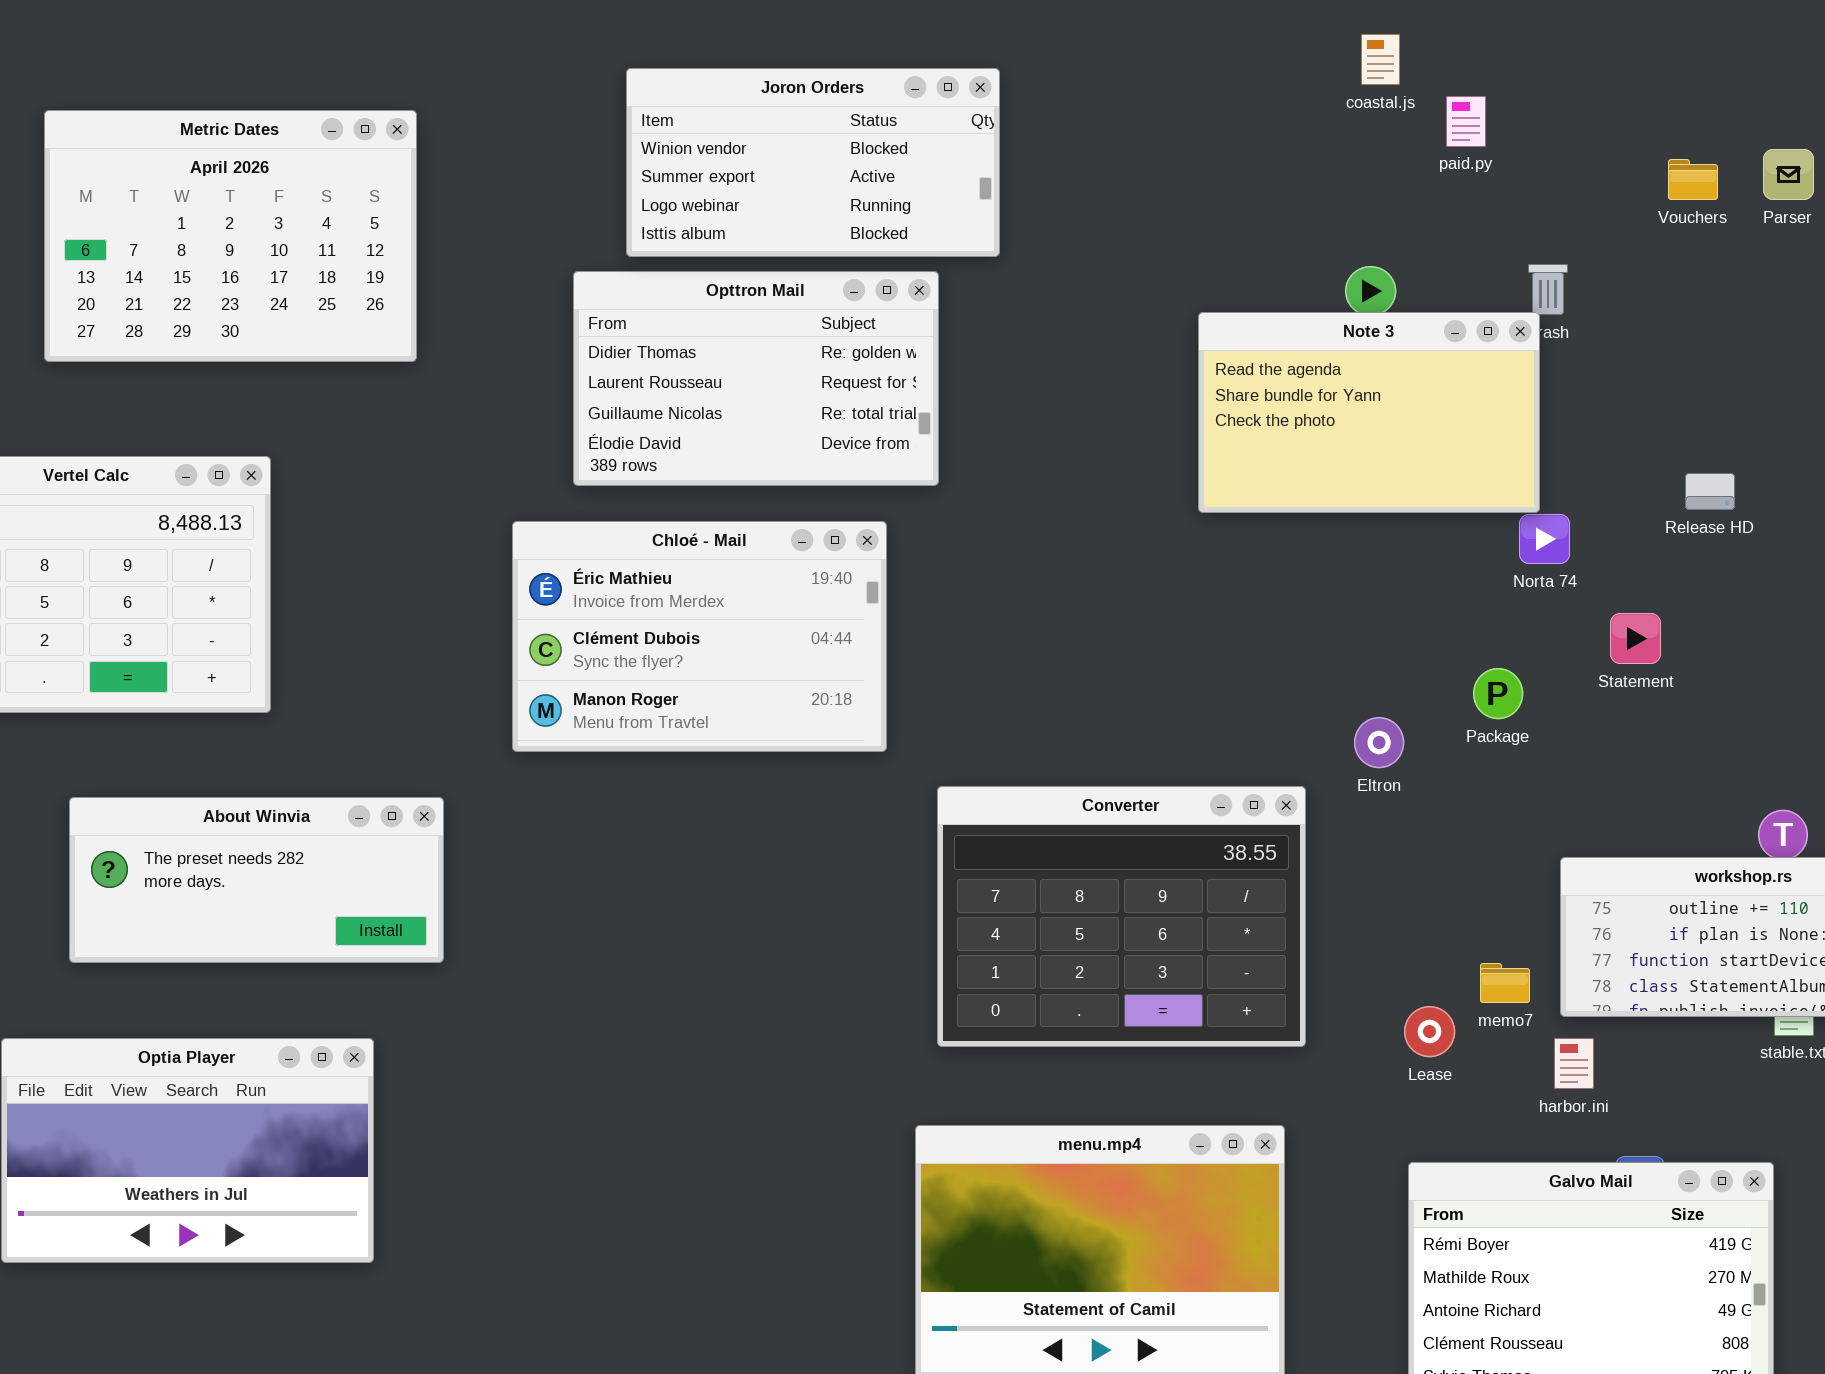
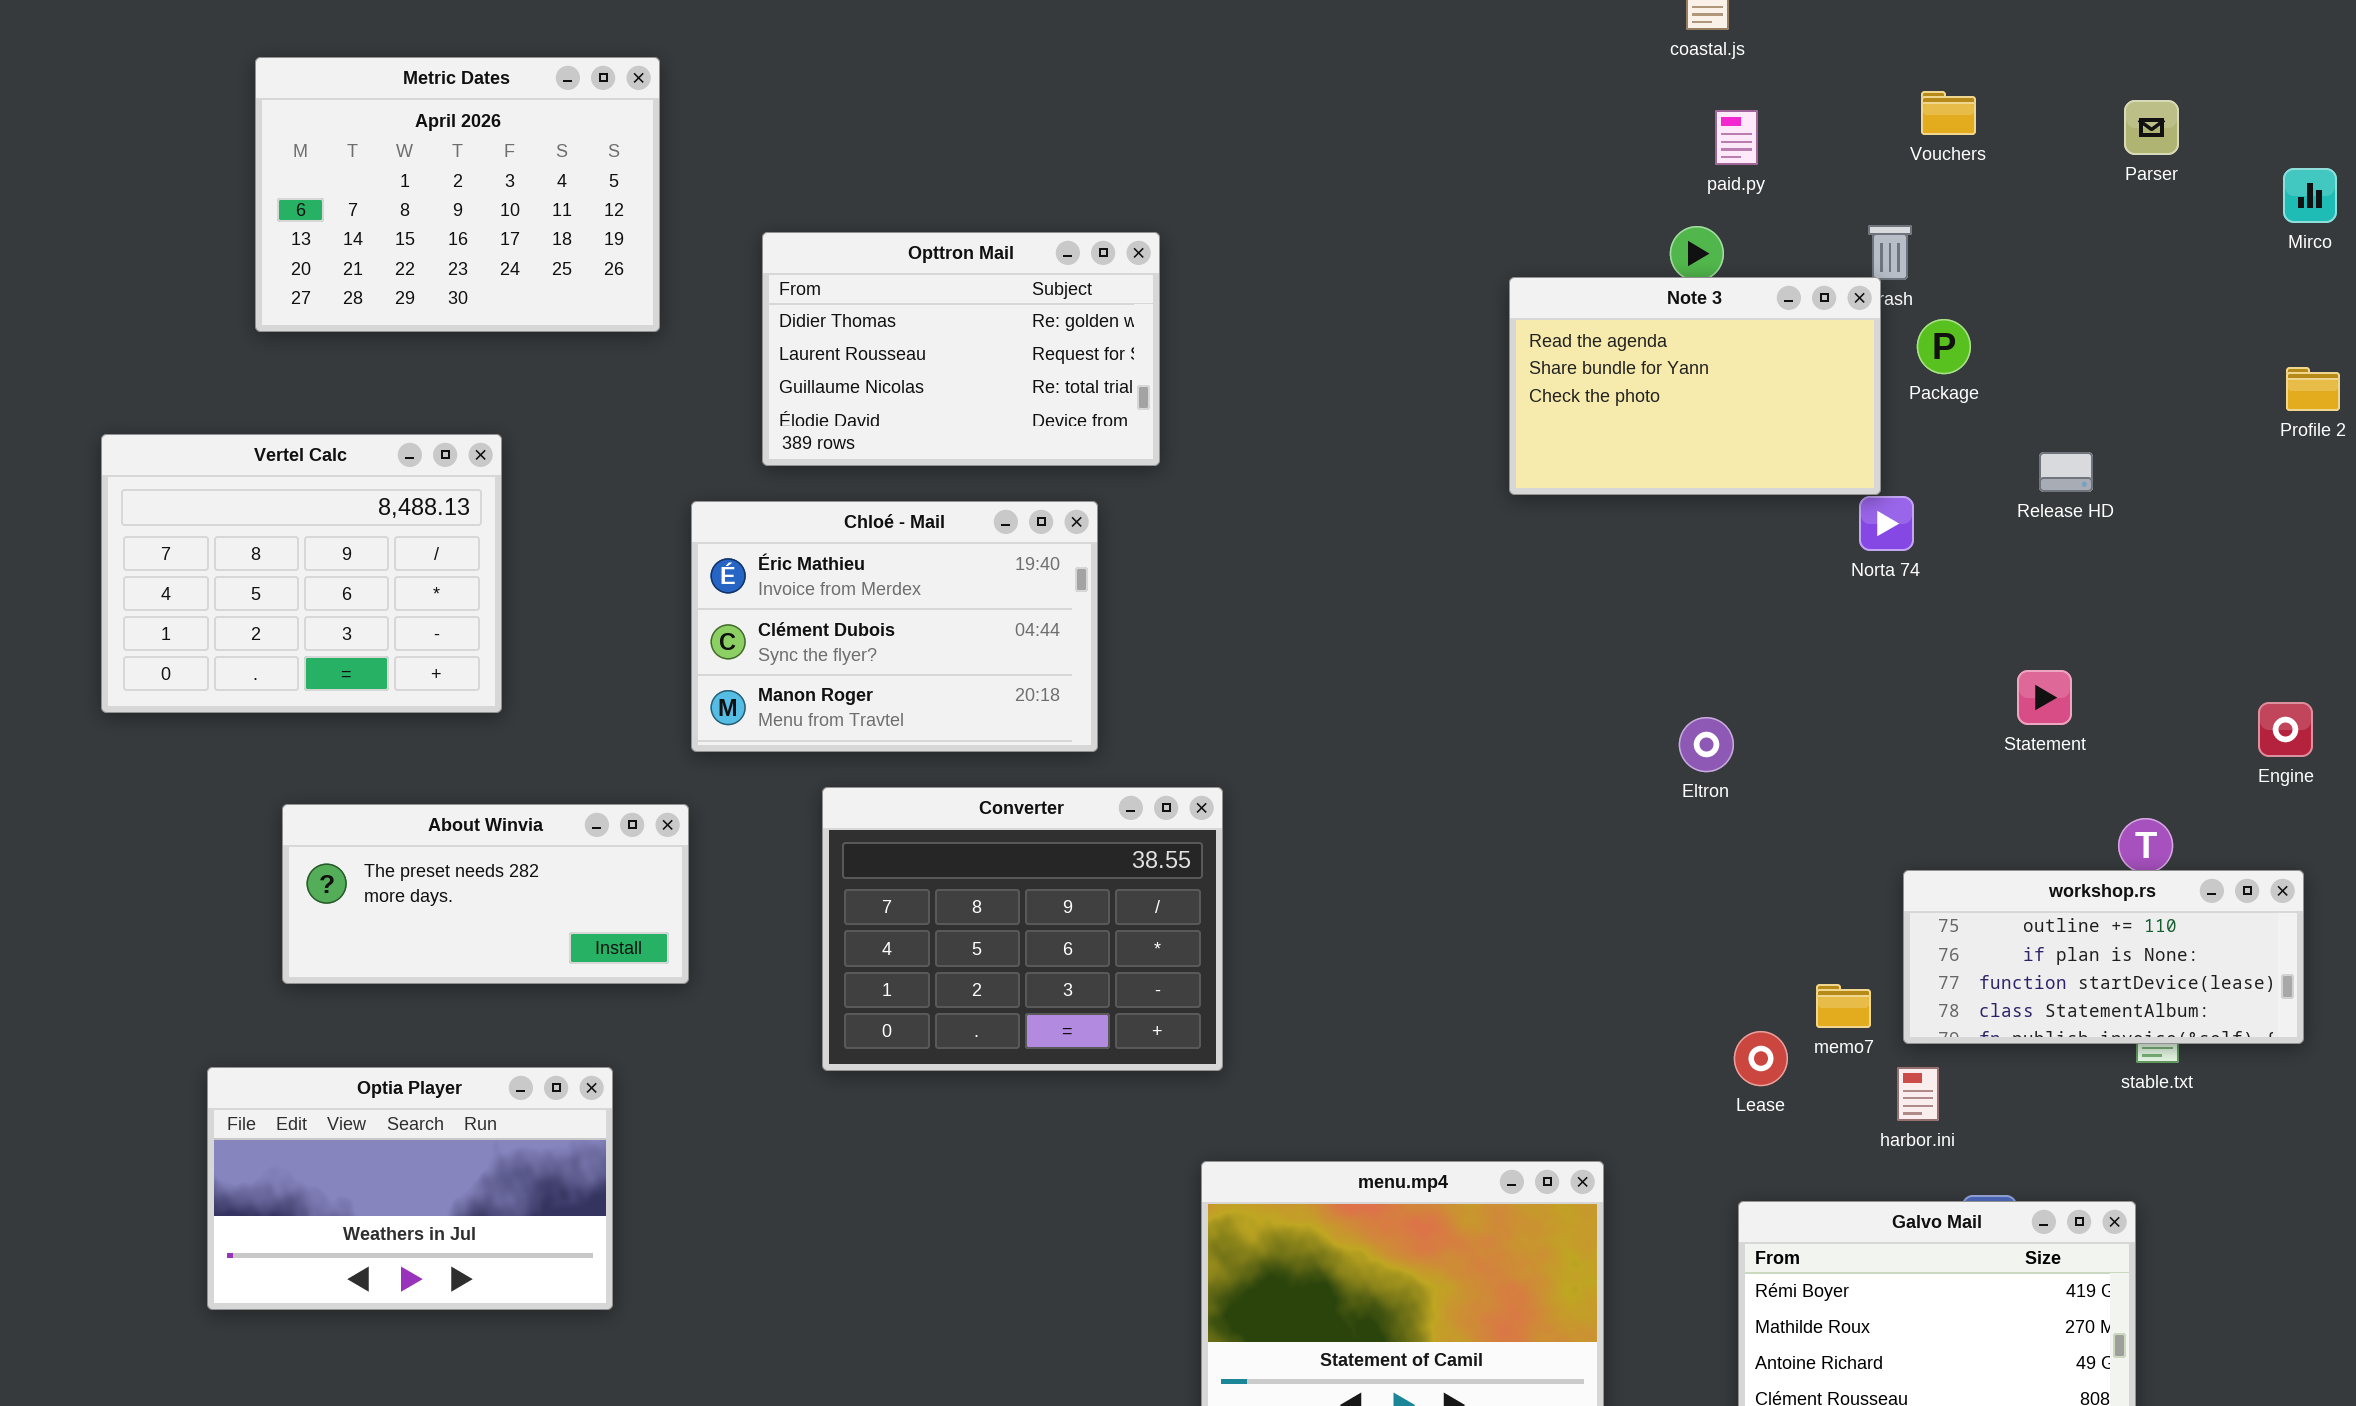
Joron Orders: [626,68,1000,257] -> none, closed
paid.py: [1446,96,1486,147] -> [1715,110,1758,165], moved
Vouchers: [1668,159,1718,200] -> [1921,91,1976,135], moved
Opttron Mail: [573,271,939,486] -> [762,232,1160,466], moved
Chloé - Mail: [512,521,887,752] -> [691,501,1098,752], moved
Statement: [1610,613,1661,664] -> [2017,670,2072,725], moved
Package: [1473,668,1523,719] -> [1917,319,1971,374], moved
Converter: [937,786,1306,1047] -> [822,787,1223,1071], moved

